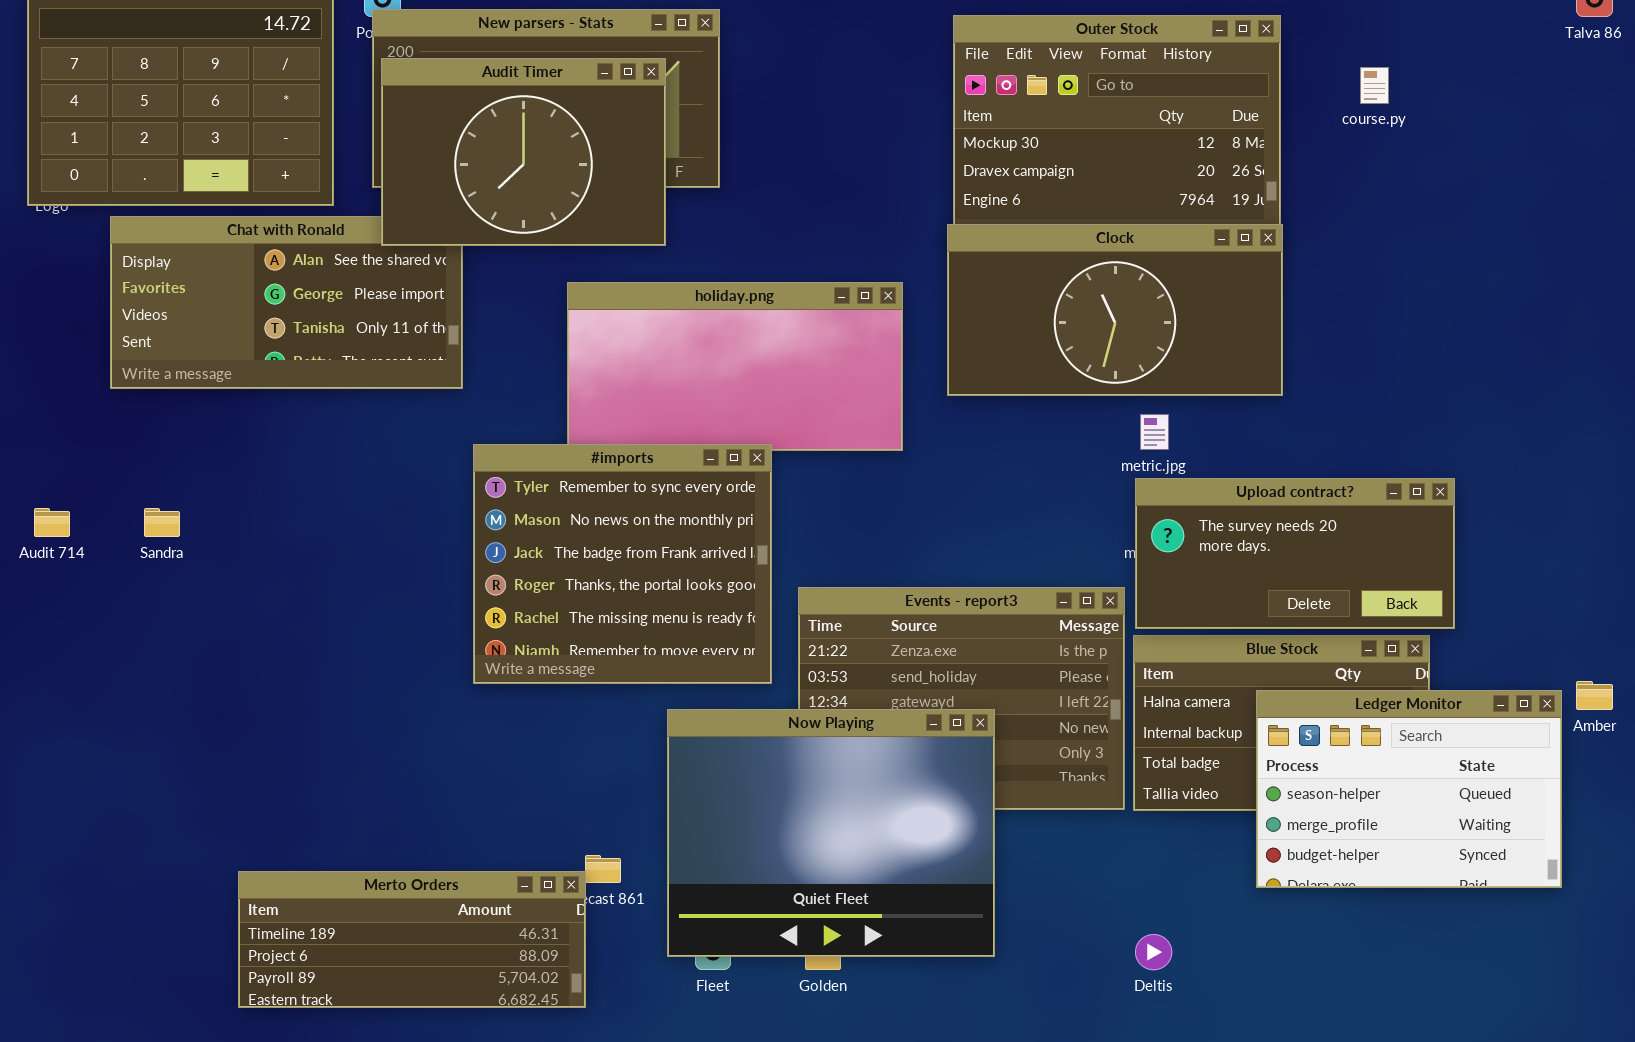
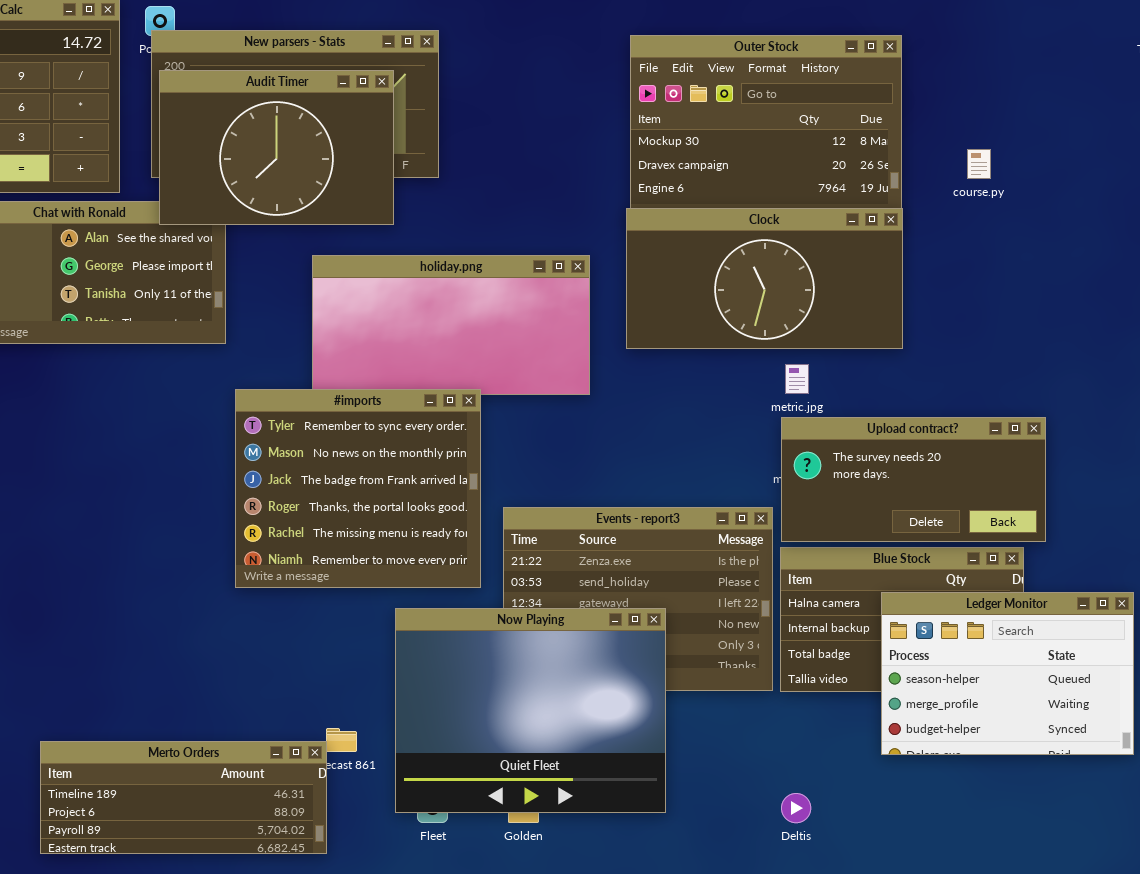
course.py: [1360,67,1389,104] -> [967,149,991,179], moved

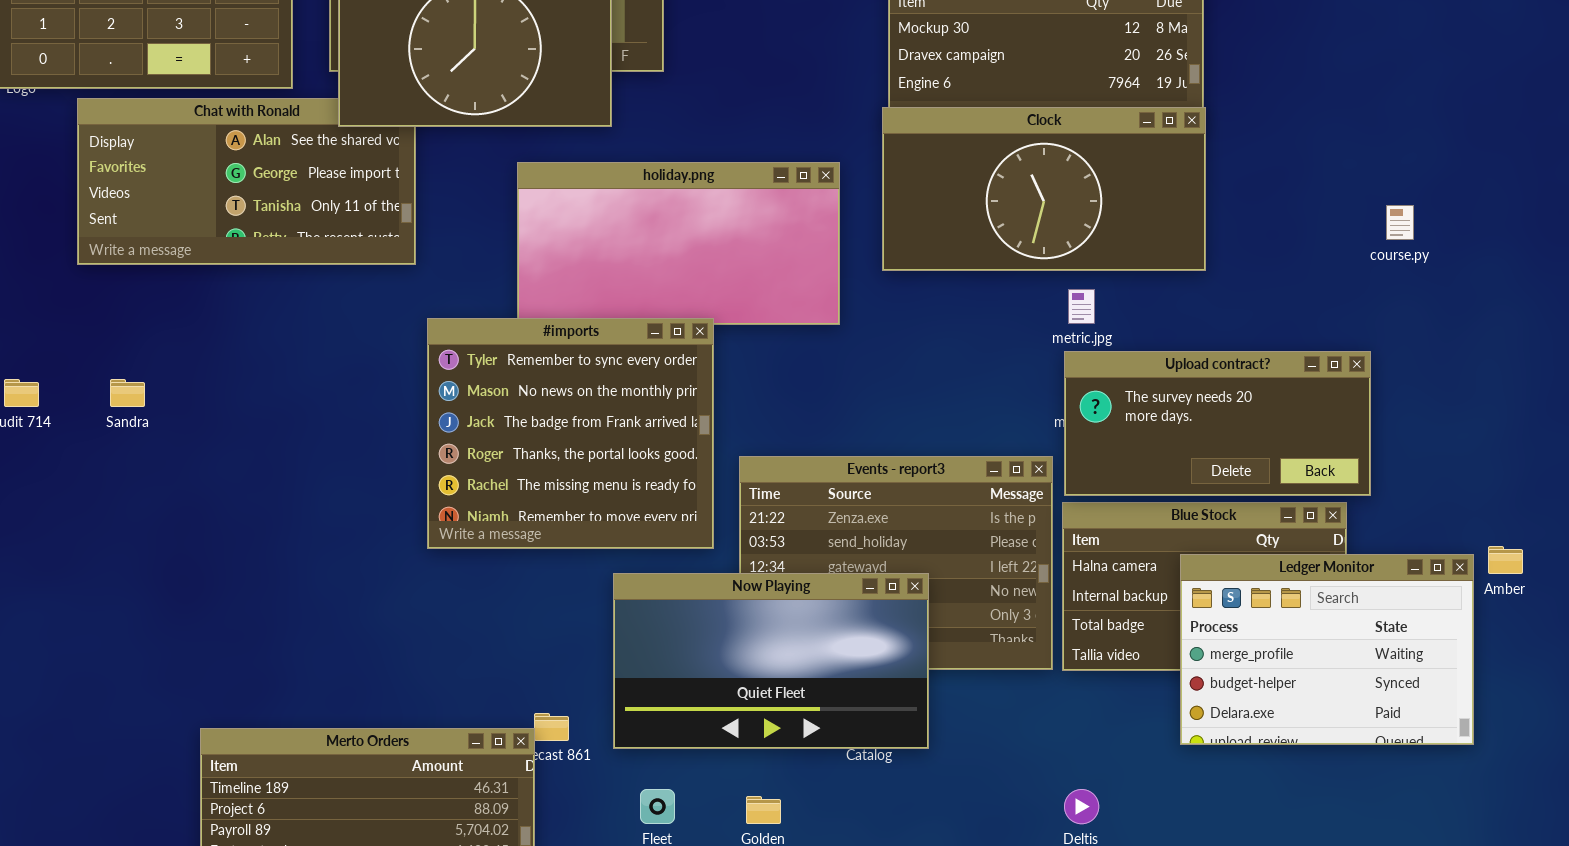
course.py: [967,149,991,179] -> [1386,205,1414,240], moved
Ledger Monitor: [881,592,1134,755] -> [1180,554,1474,745], scrolled down 1 row
Now Playing: [395,608,666,813] -> [613,573,929,749], resized

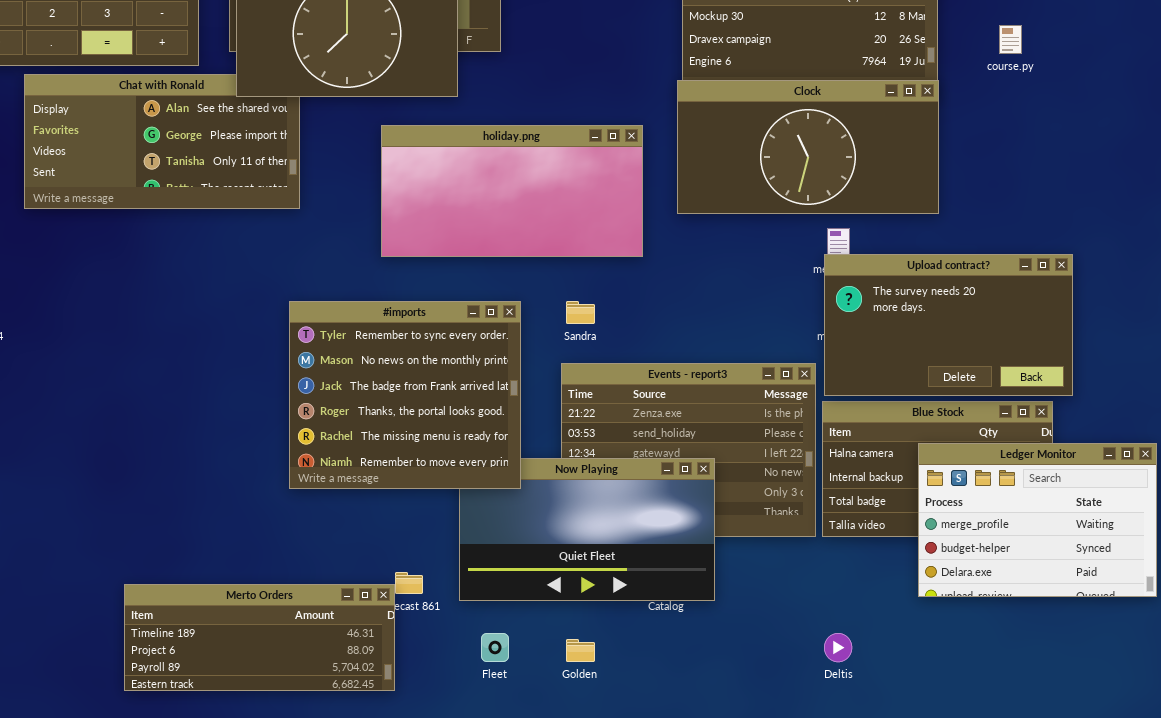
course.py: [1386,205,1414,240] -> [999,25,1022,54], moved
#imports: [427,318,714,549] -> [289,301,521,489], moved
Upload contract?: [1064,351,1371,496] -> [824,254,1073,396], resized
Sandra: [110,379,145,407] -> [566,301,595,324], moved

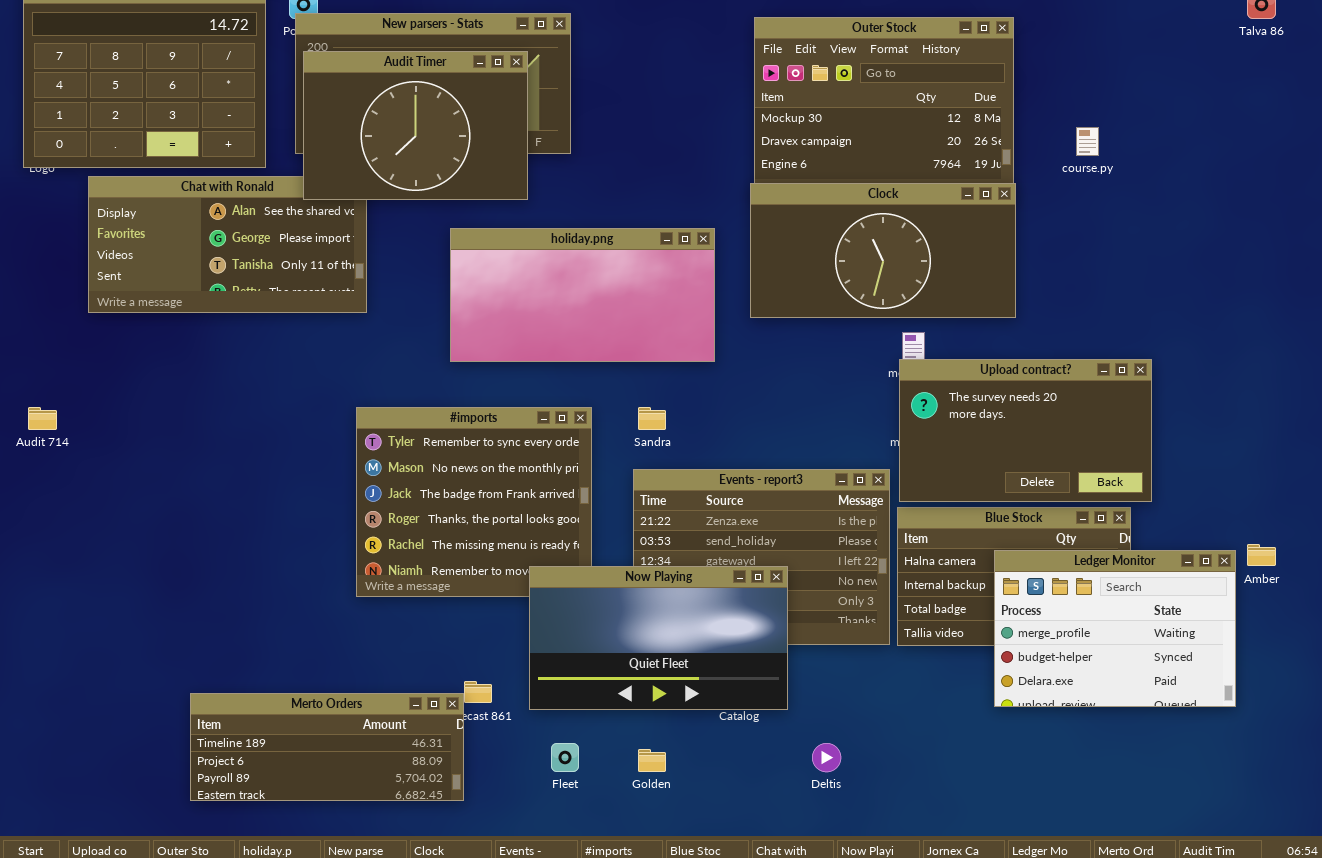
Now Playing: [459,458,715,601] -> [529,566,788,710], raised
Deltis: [824,633,852,662] -> [812,743,841,772], moved

